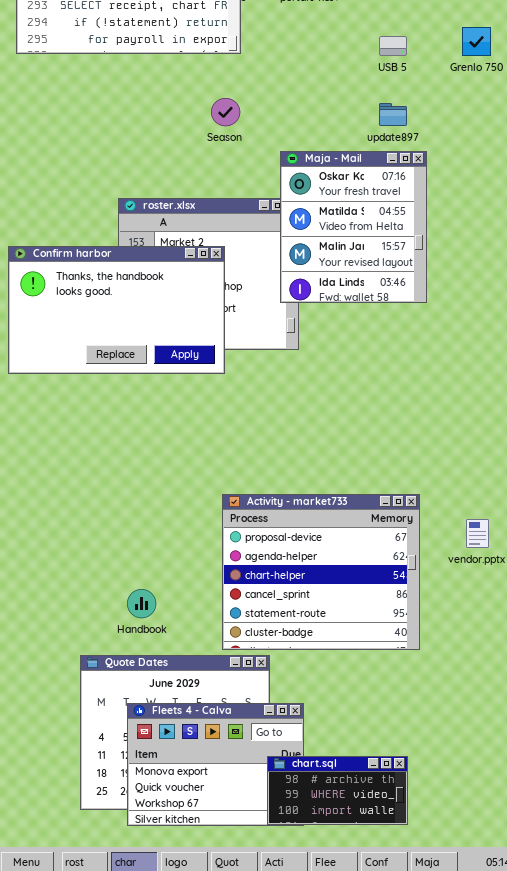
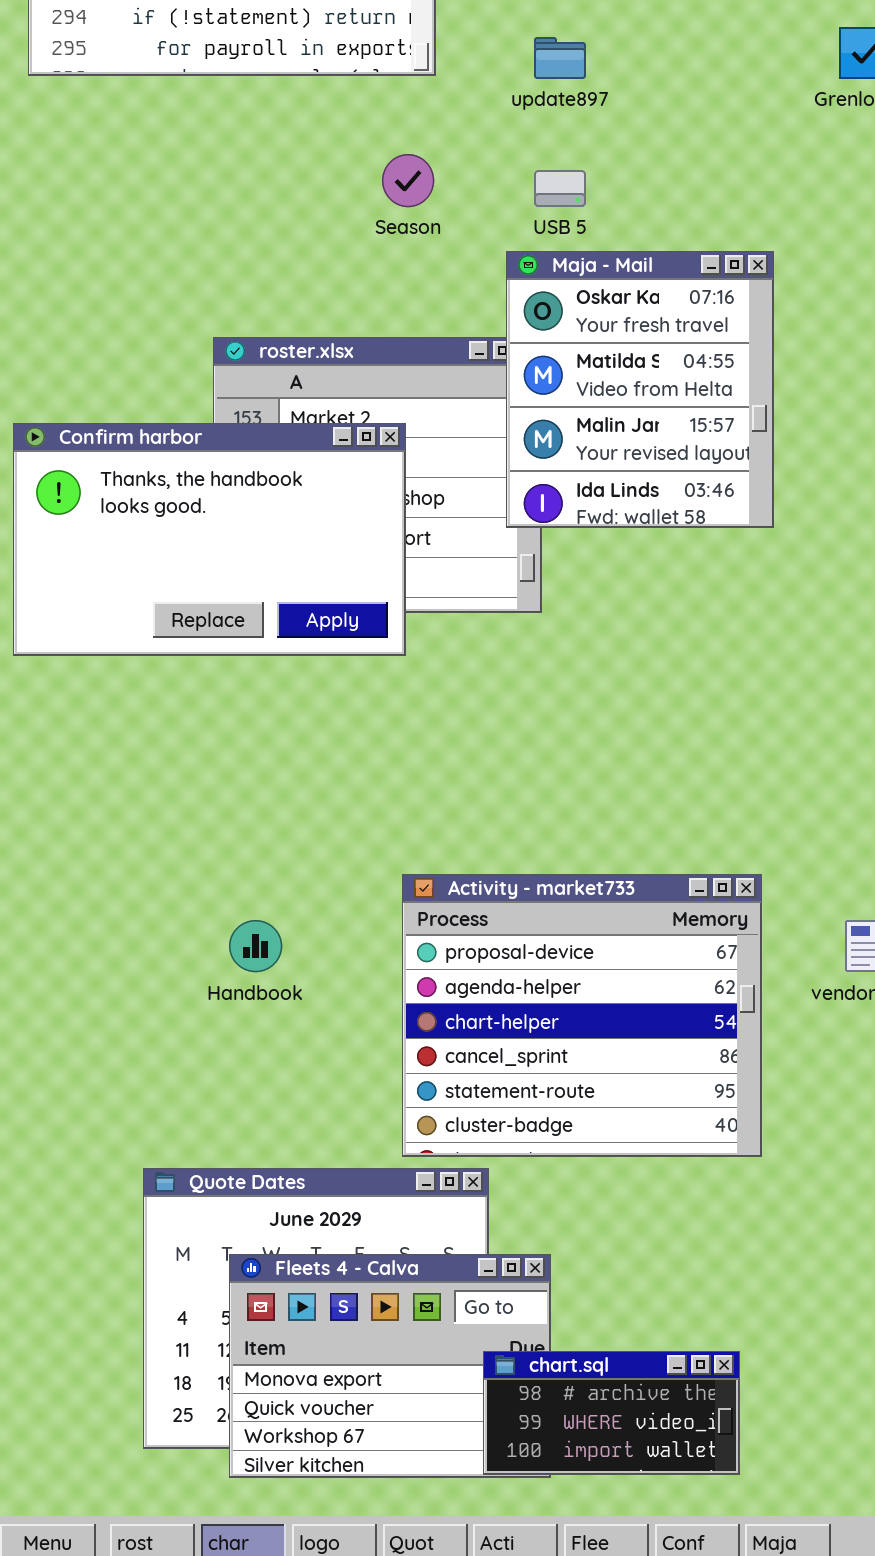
USB 5: [379,36,407,56] -> [534,170,586,207], moved
update897: [379,103,407,126] -> [534,37,586,79], moved
Handbook: [127,589,156,618] -> [229,920,282,972], moved

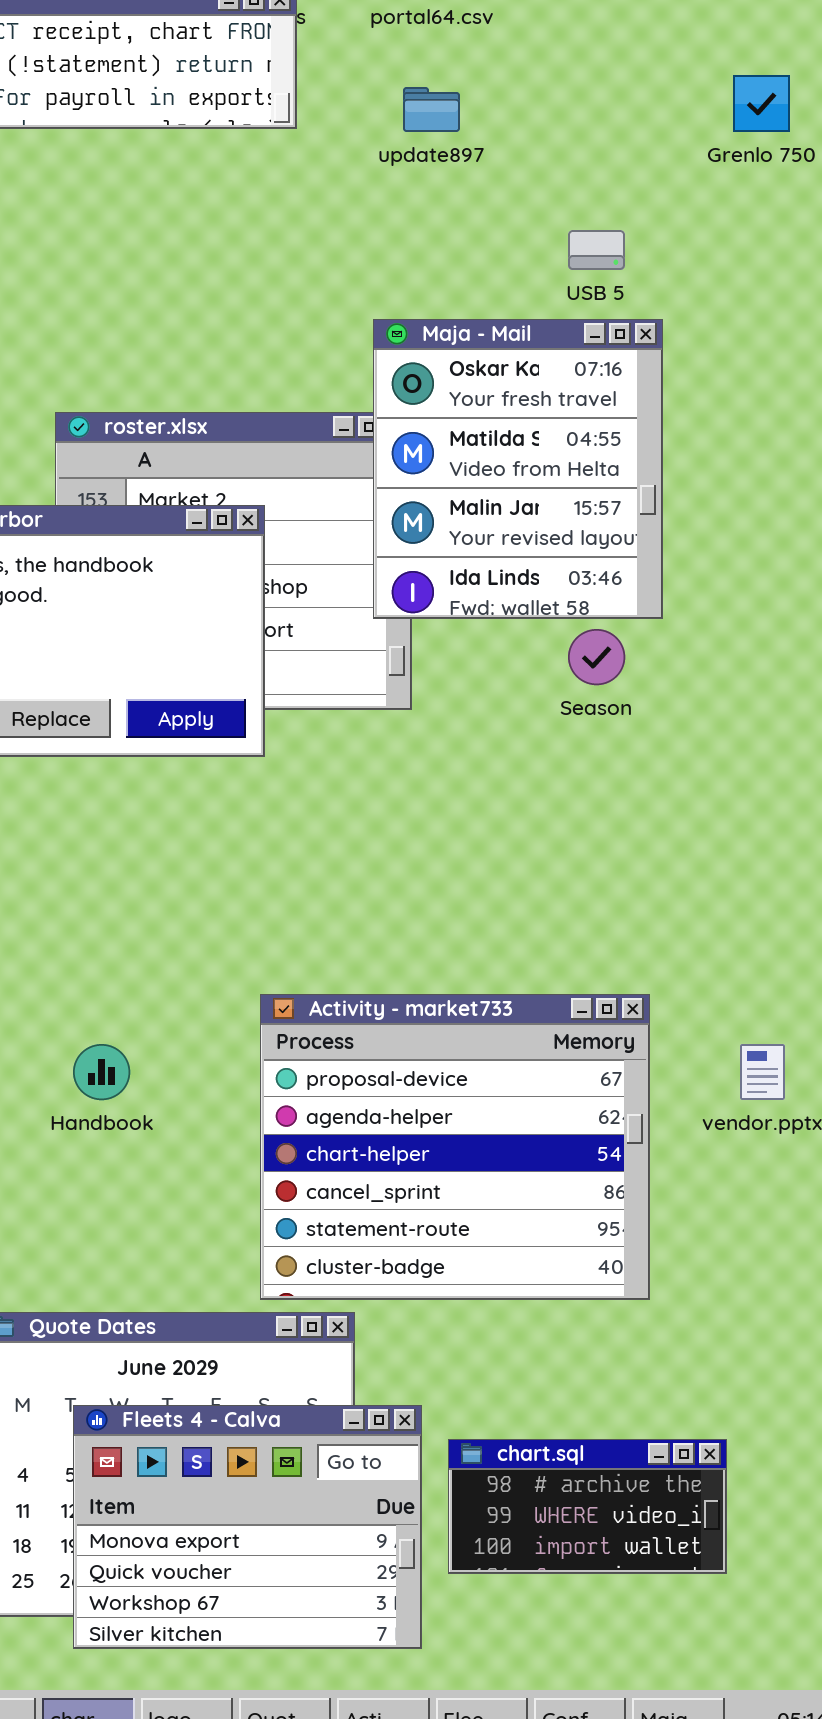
Season: [382,154,434,207] -> [568,629,625,685], moved
USB 5: [534,170,586,207] -> [568,230,625,270], moved
chart.sql: [483,1351,740,1475] -> [448,1439,727,1574], moved

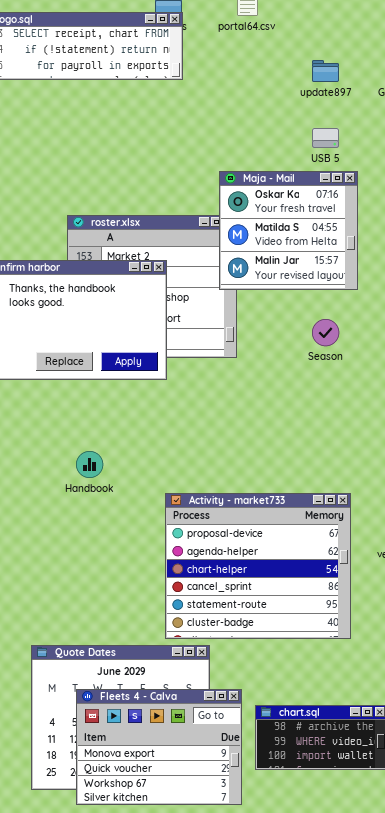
update897: [403,87,460,132] -> [312,60,339,82], moved
Maja - Mail: [373,319,663,619] -> [219,171,358,290], resized
Handbook: [73,1044,130,1100] -> [76,451,103,478], moved

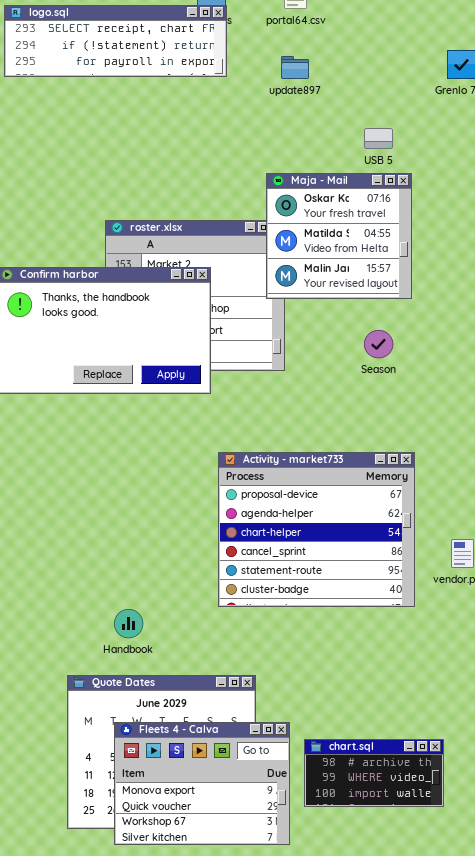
update897: [312,60,339,82] -> [281,56,309,79], moved
Handbook: [76,451,103,478] -> [114,609,143,638], moved
Activity - market733: [165,493,351,639] -> [218,452,415,607], moved

